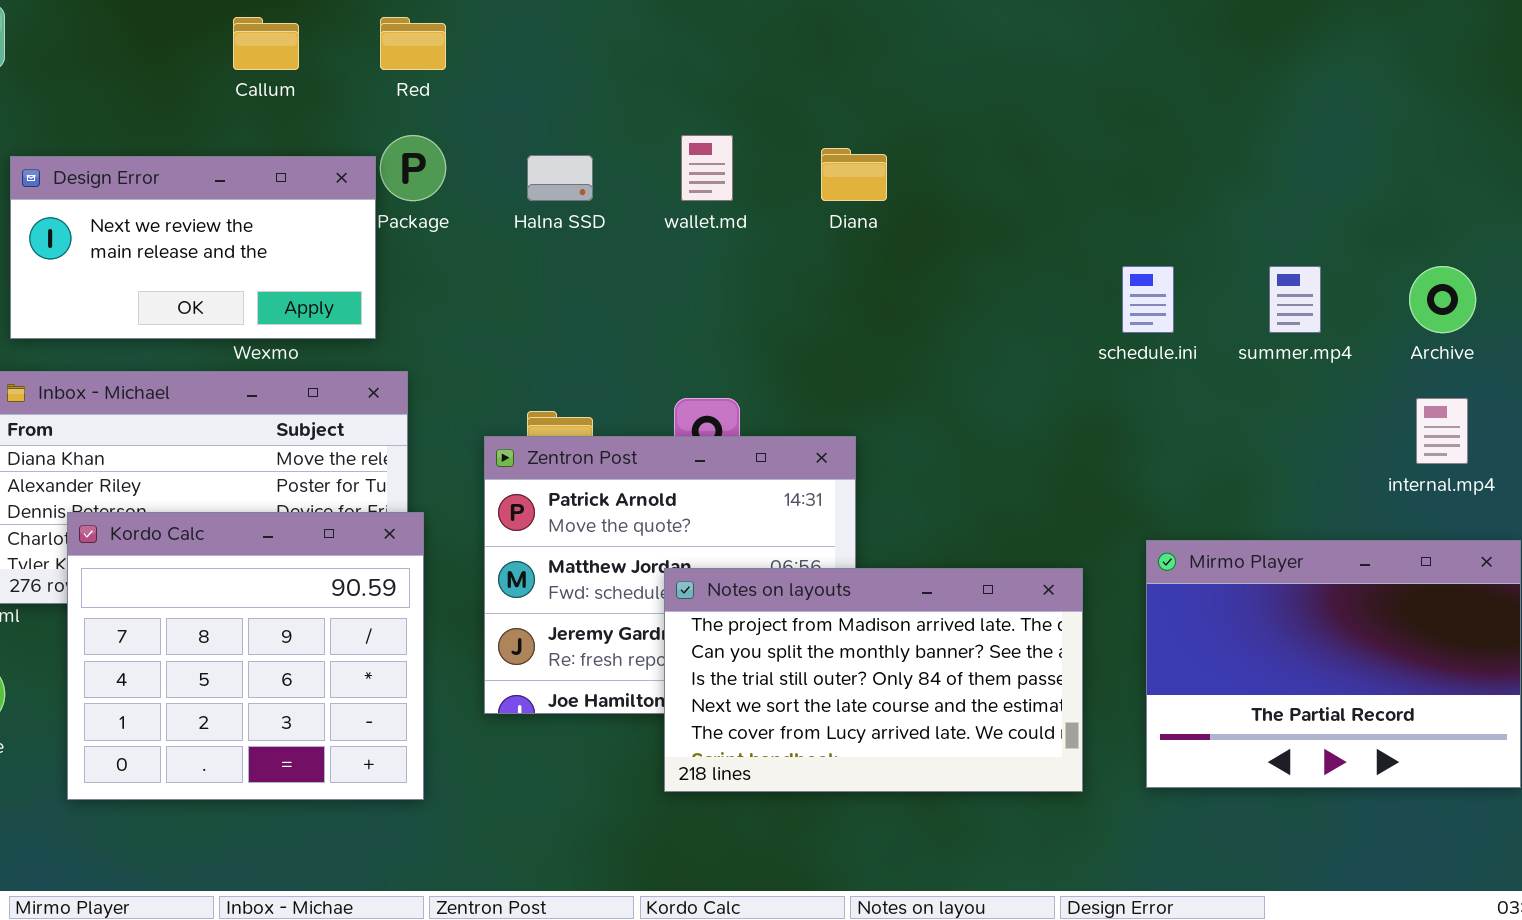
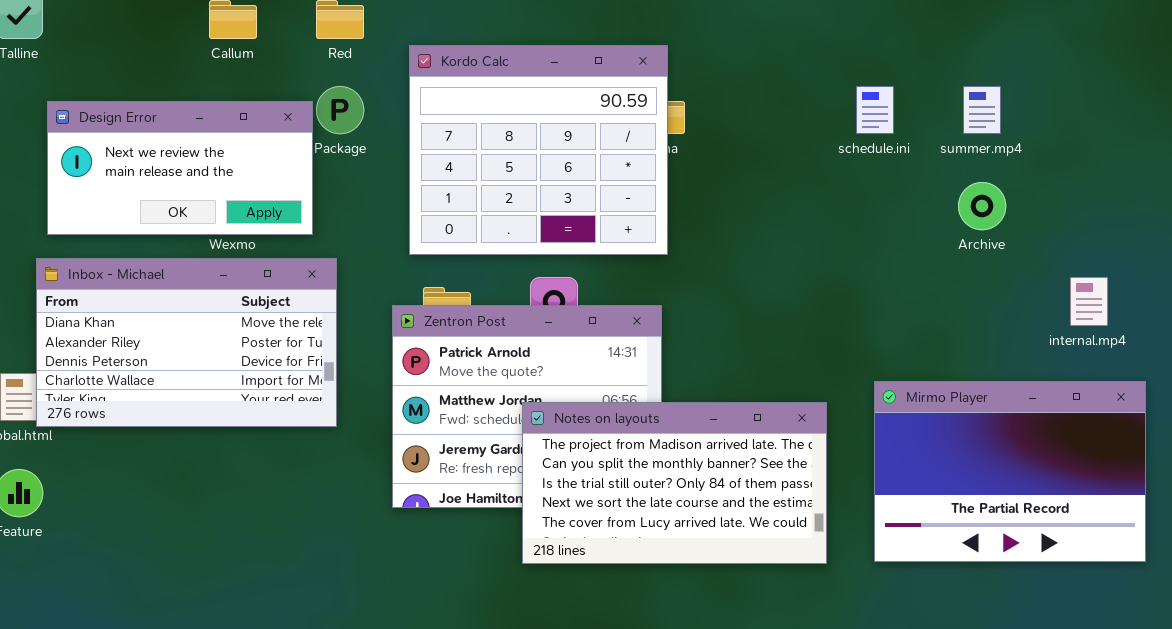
schedule.ini: [1122,266,1174,333] -> [856,86,894,134], moved
summer.mp4: [1269,266,1321,333] -> [963,86,1001,134], moved
Archive: [1409,266,1476,333] -> [958,182,1006,230], moved
Kordo Calc: [67,512,424,800] -> [409,45,668,255], moved

